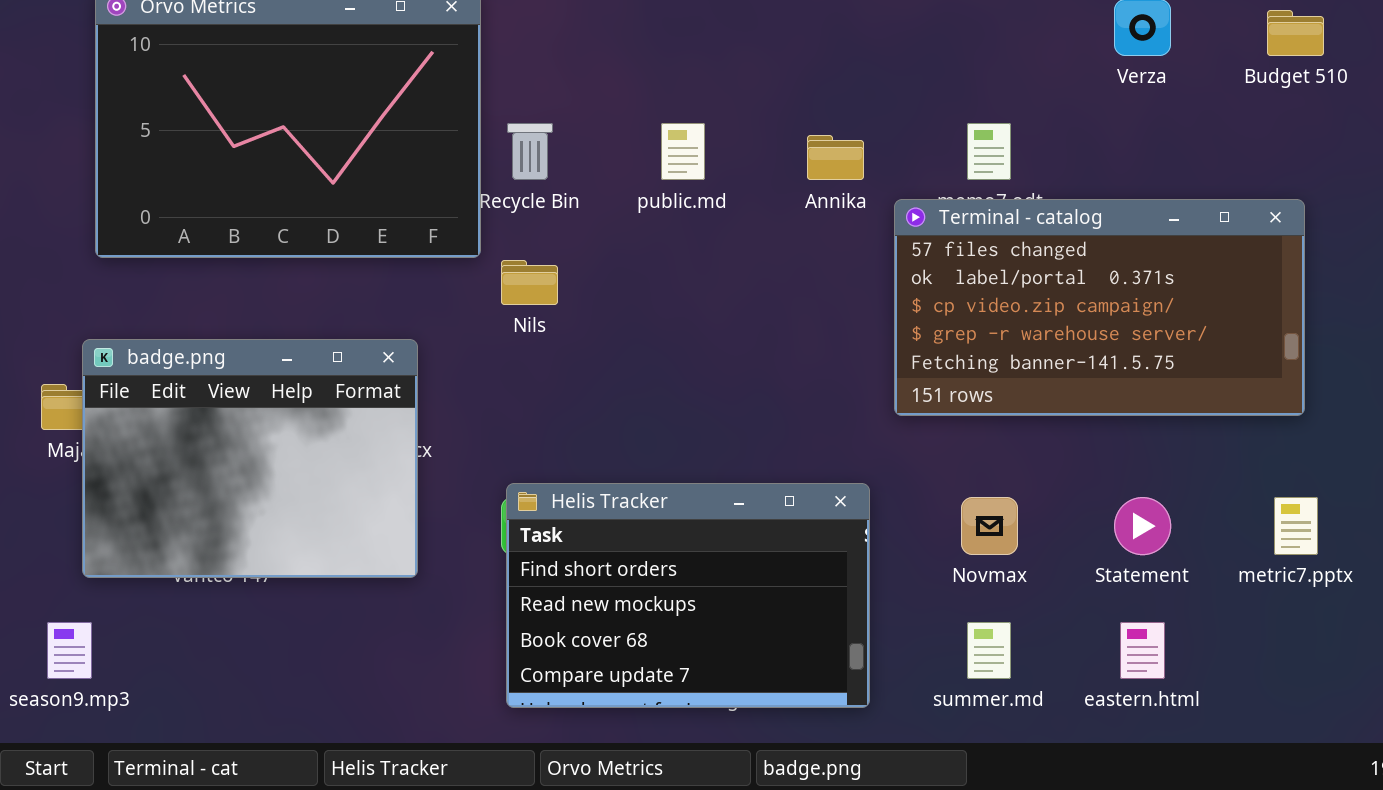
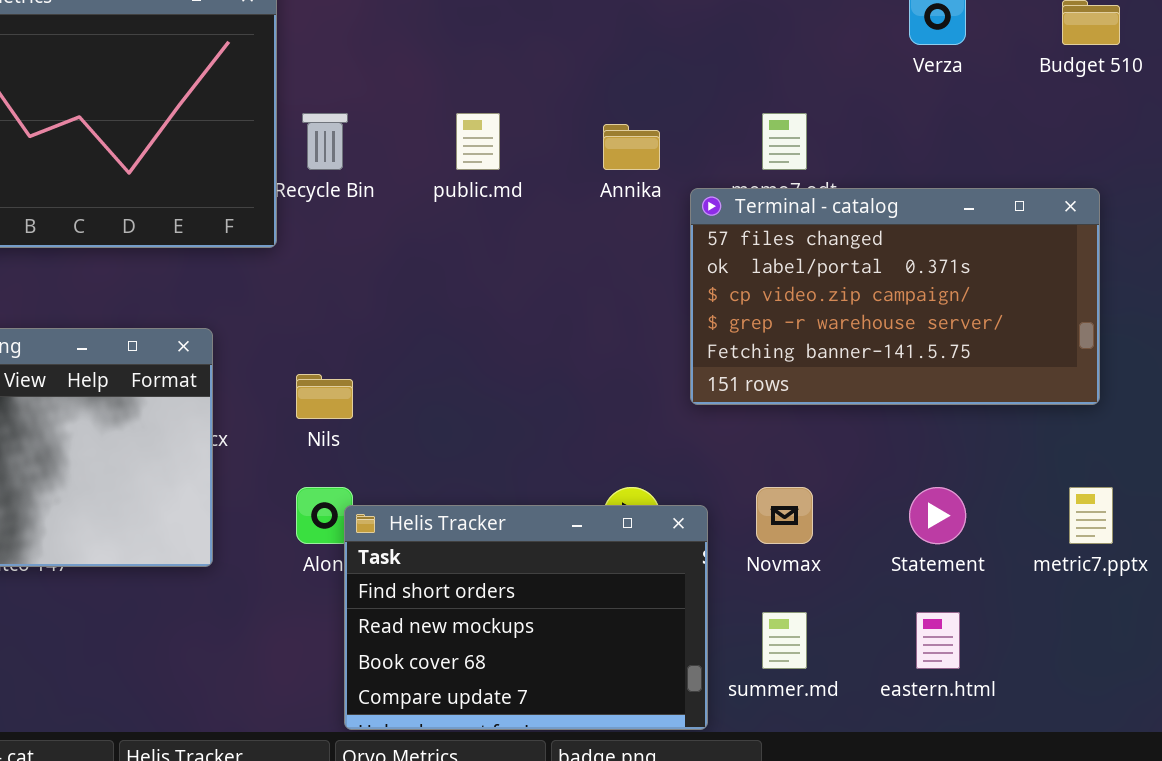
Nils: [501,260,558,305] -> [296,374,353,419], moved
Helis Tracker: [506,483,870,708] -> [344,505,708,730], moved

